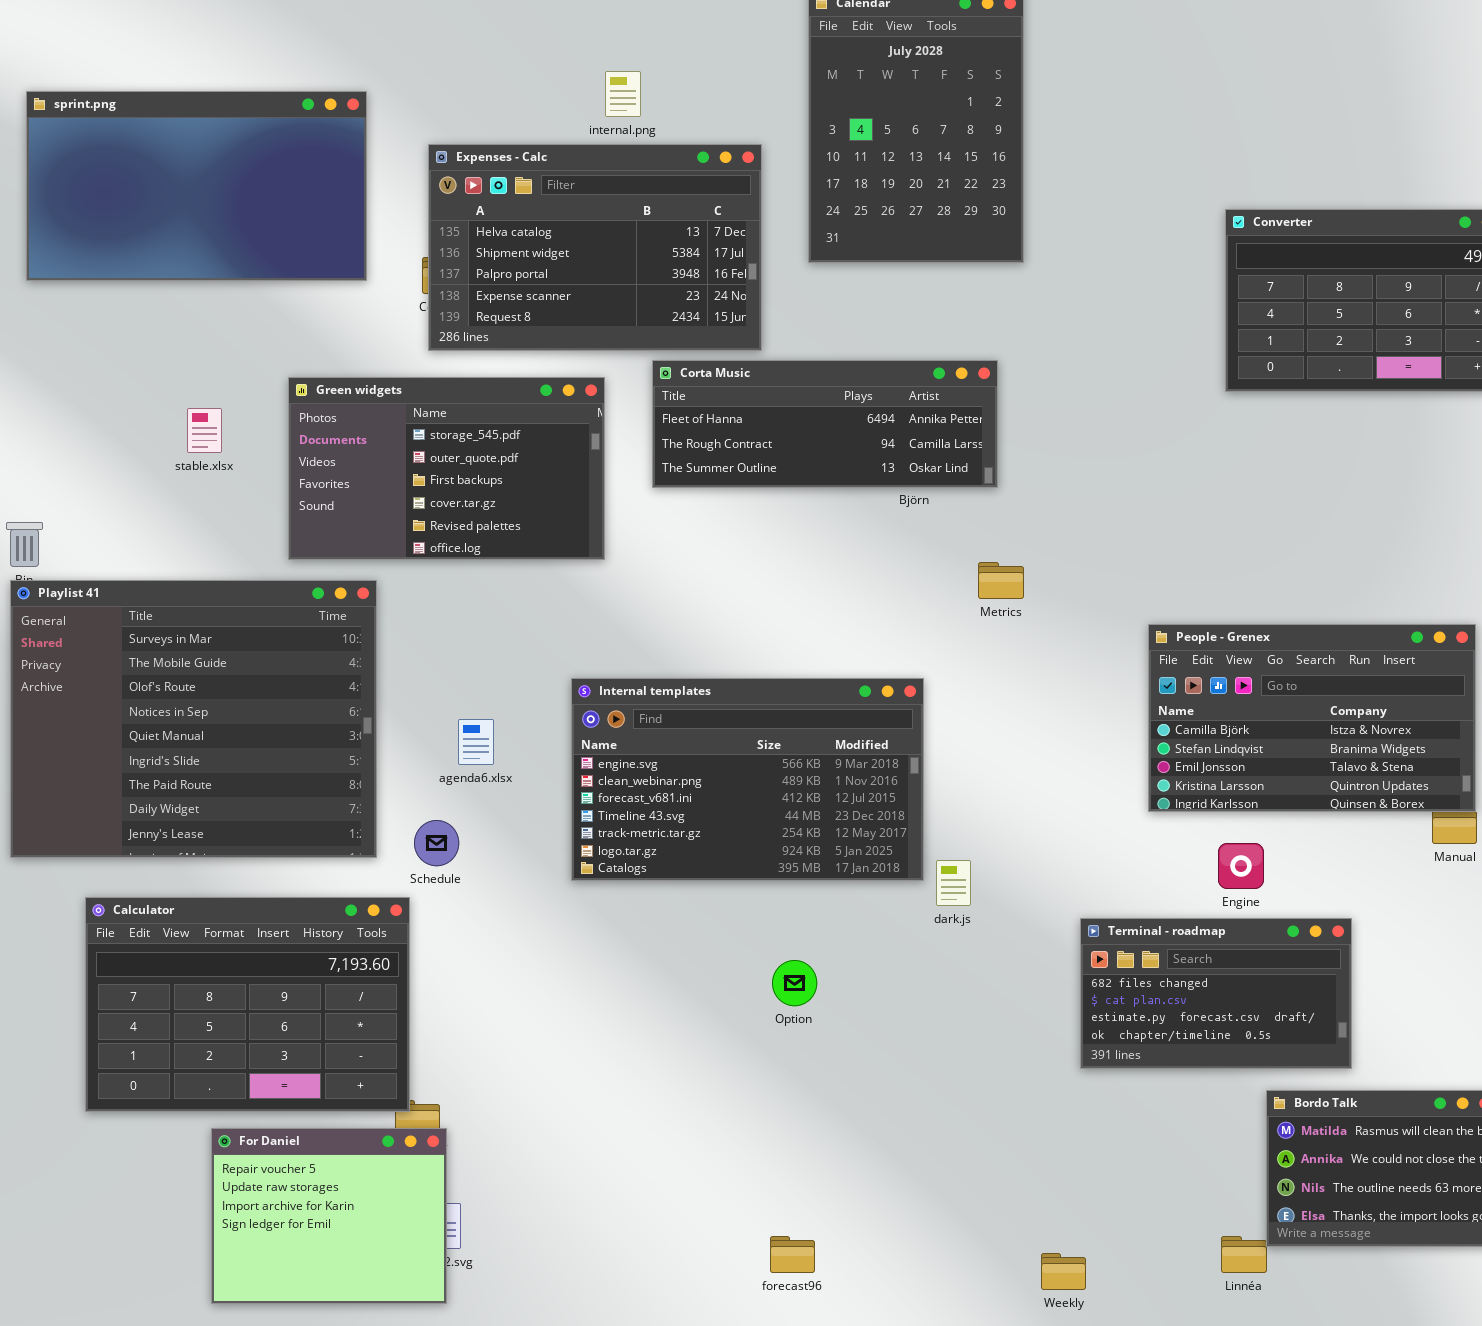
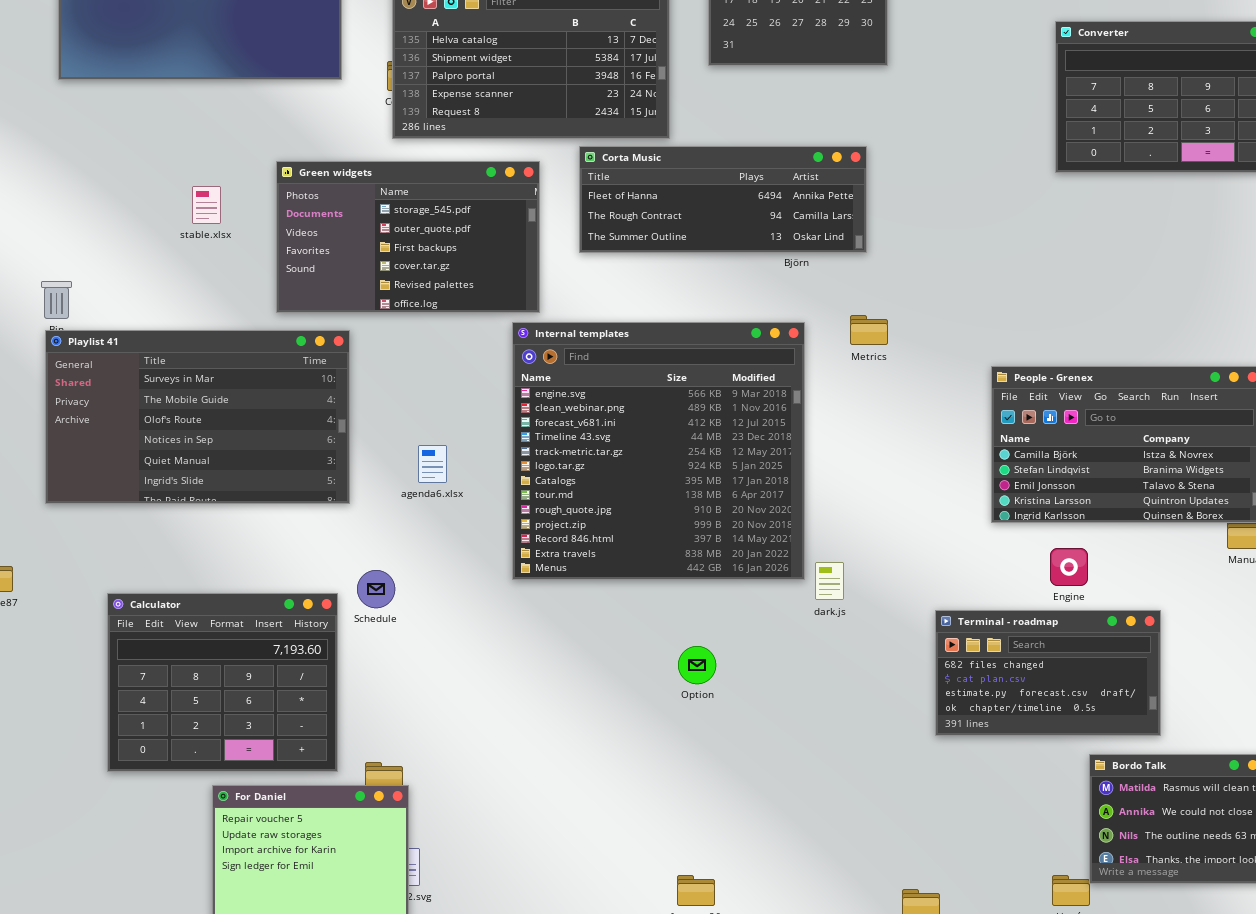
Playlist 41: [10,580,377,858] -> [45,330,350,504], resized
Internal templates: [571,678,924,881] -> [512,322,805,580], resized
Schedule: [414,820,459,866] -> [357,570,395,608], moved
Calculator: [85,897,410,1112] -> [107,593,338,772], resized

